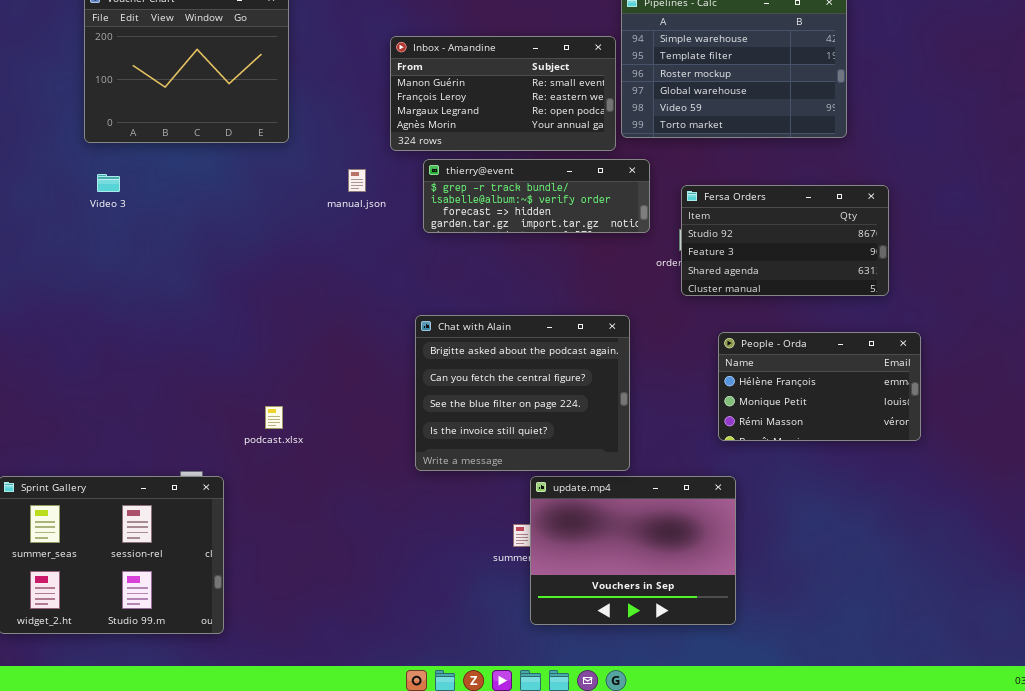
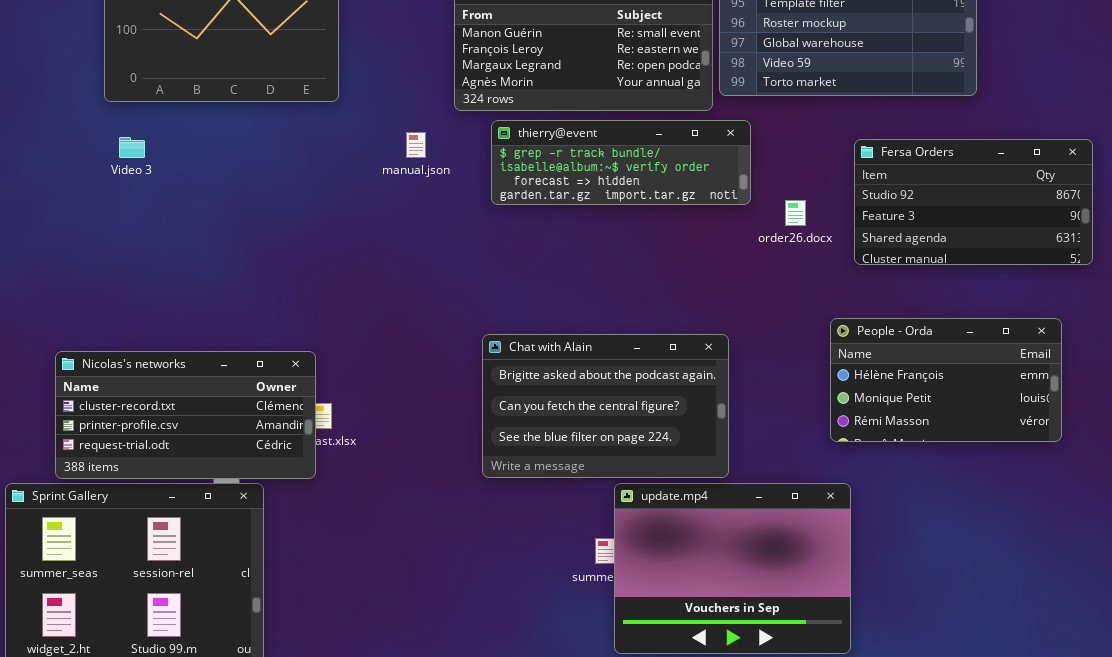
Fersa Orders: [681,185,889,296] -> [854,139,1093,265], moved
Chat with Alain: [415,315,630,471] -> [482,334,729,478], resized
Nicolas's networks: none -> [55,351,316,479], opened

